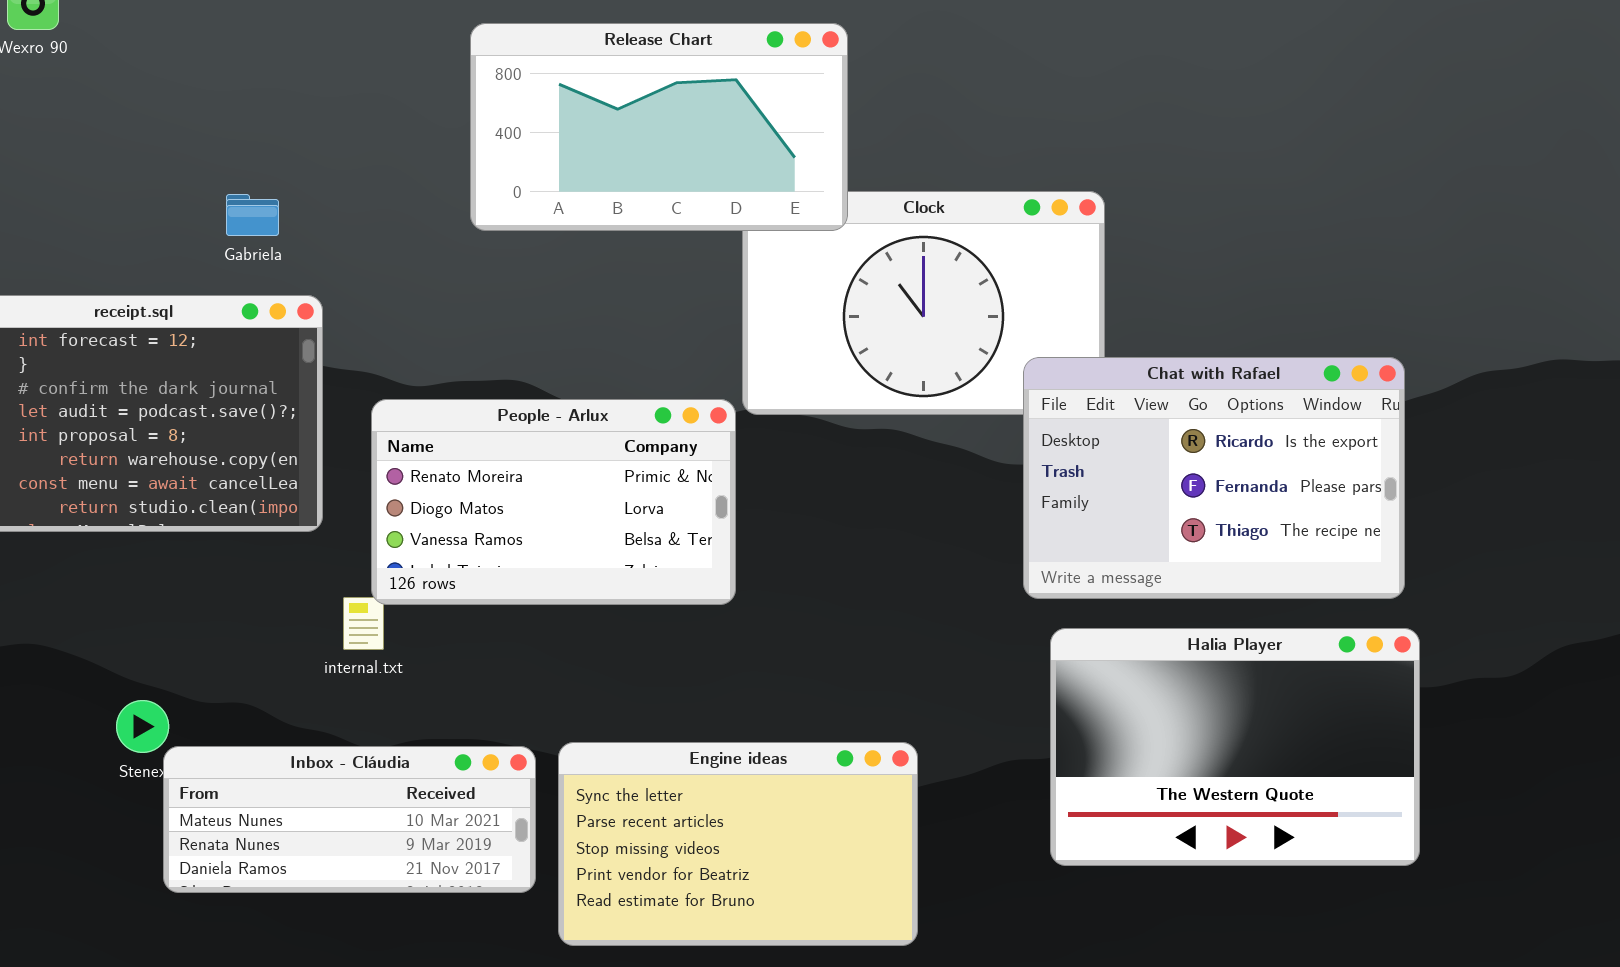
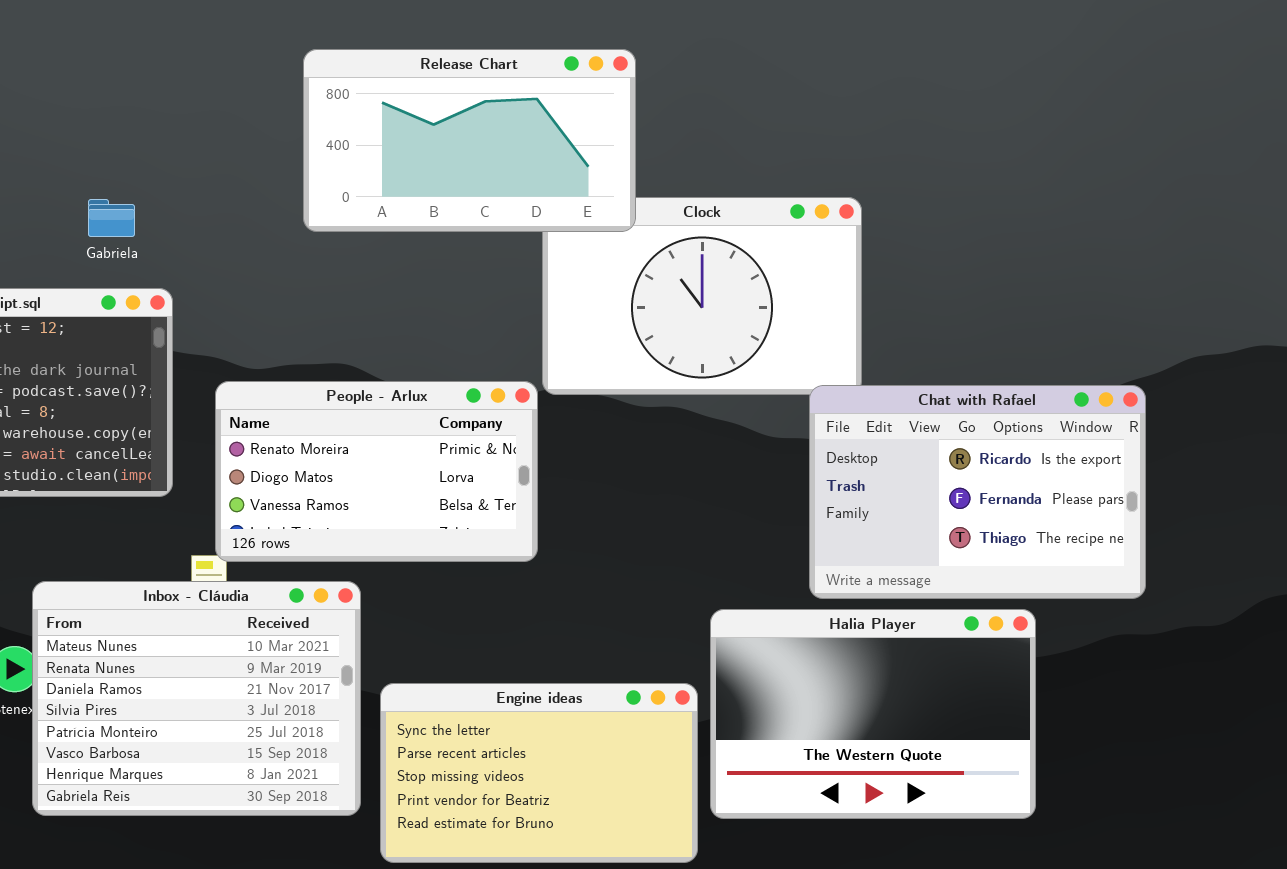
Chat with Rafael: [1023,357,1405,599] -> [809,385,1146,599], moved
Halia Player: [1050,628,1420,866] -> [710,609,1036,819], moved
Inbox - Cláudia: [163,746,536,893] -> [32,581,361,816], resized

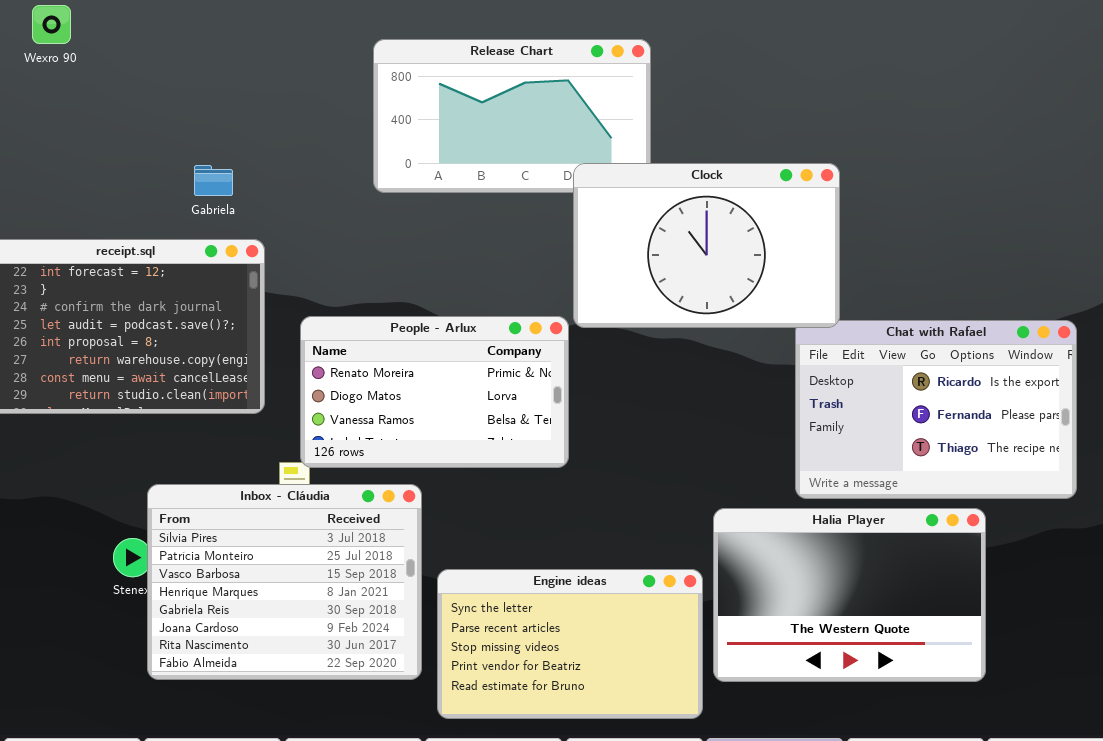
Clock: [542,197,862,395] -> [573,163,840,328], raised
Inbox - Cláudia: [32,581,361,816] -> [147,484,422,680], scrolled down 3 rows

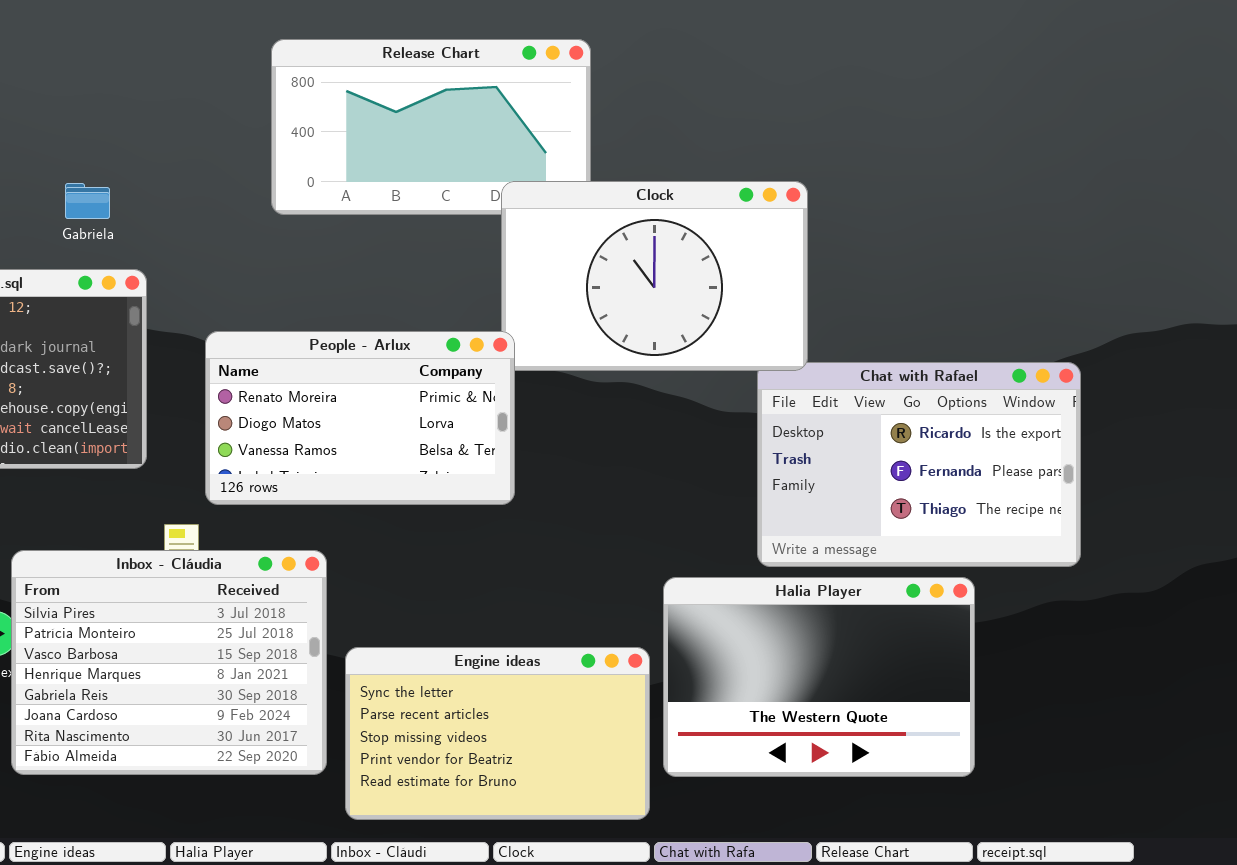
People - Arlux: [300,316,569,468] -> [205,331,515,505], moved

